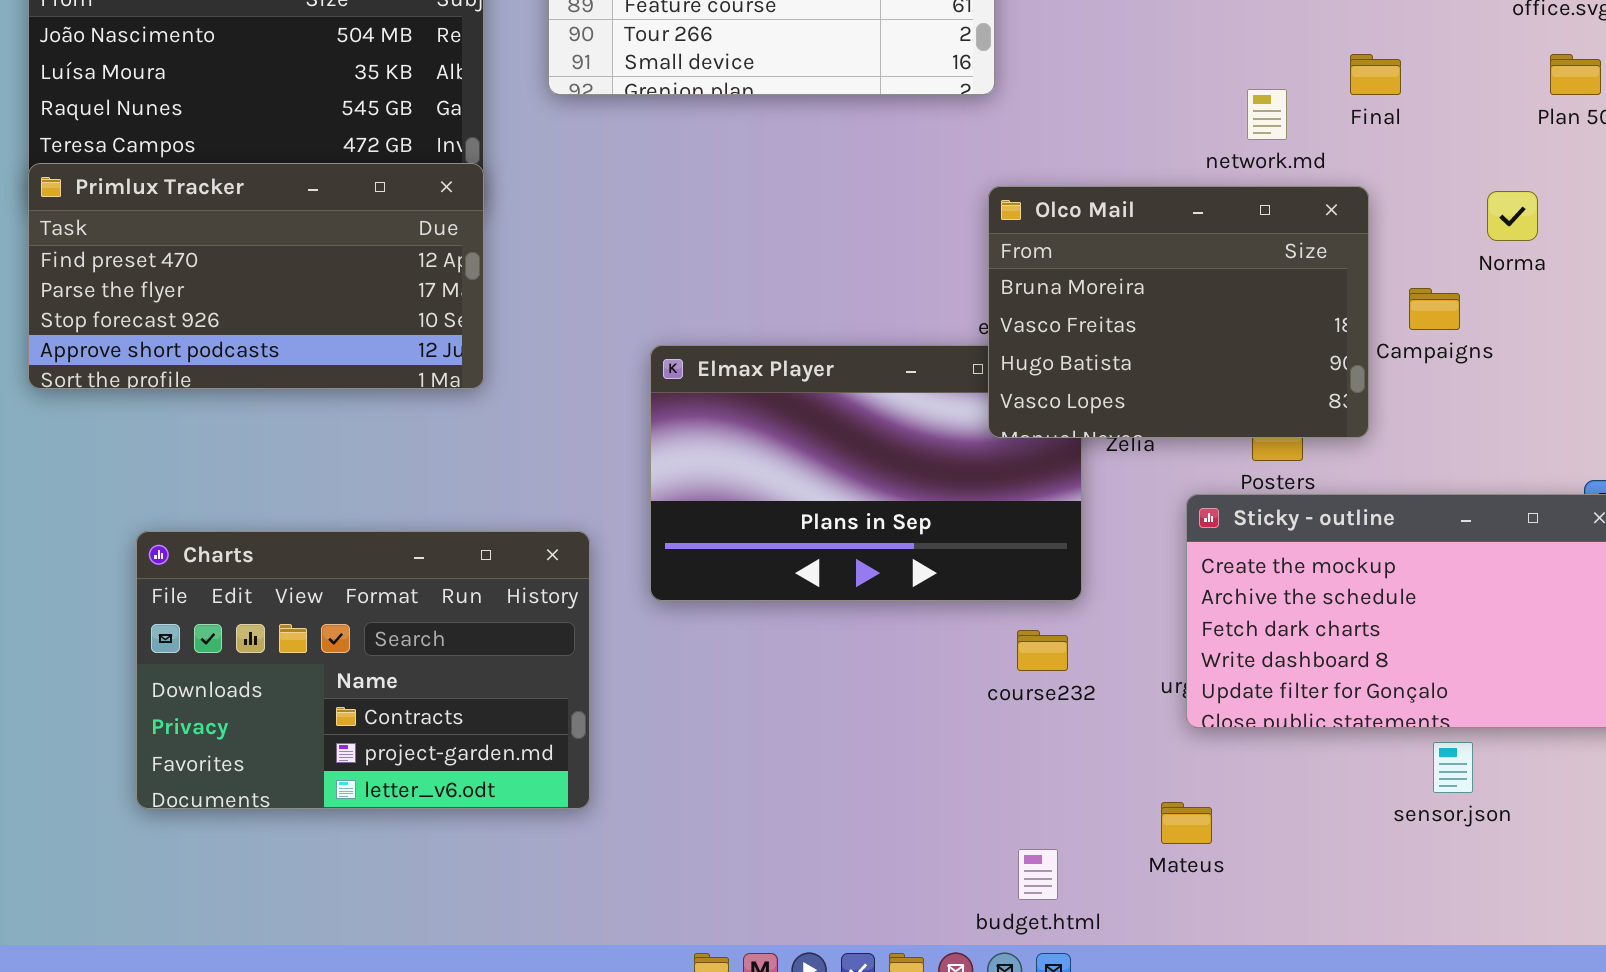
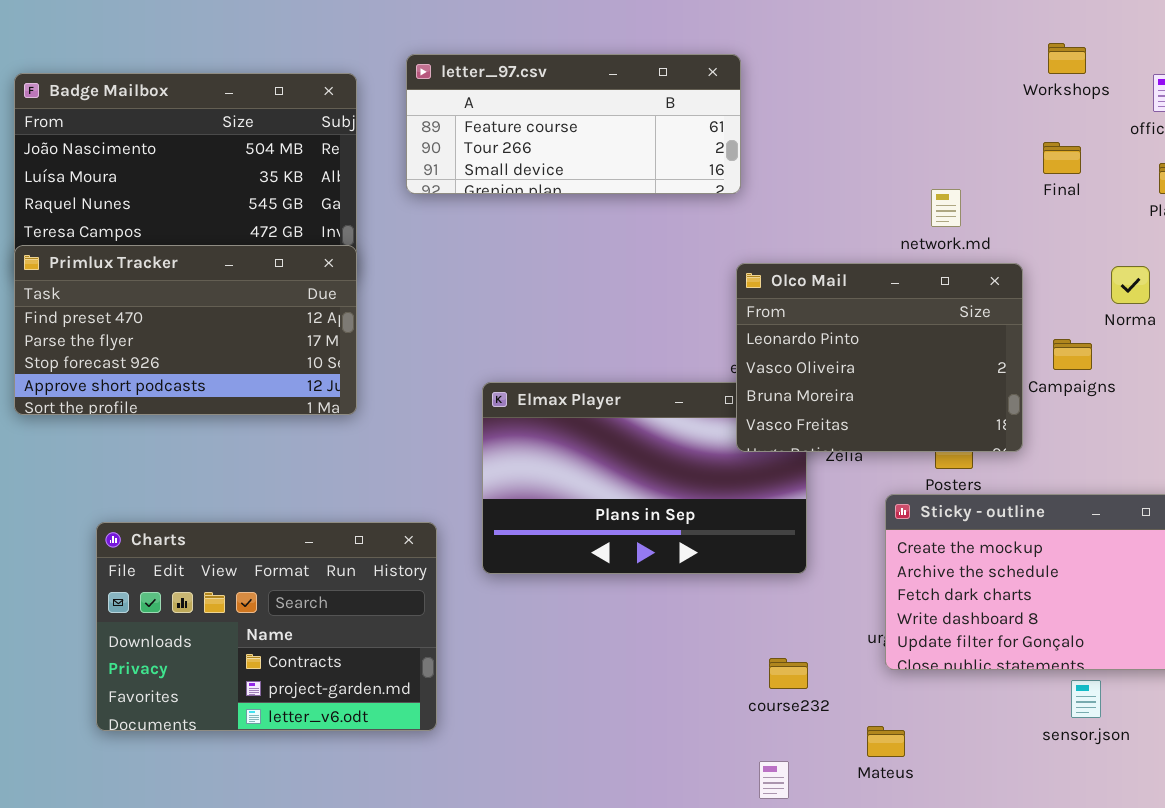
Final: [1350,54,1401,95] -> [1043,142,1081,174], moved
Olco Mail: [988,186,1369,438] -> [736,263,1023,452], scrolled up 2 rows
course232: [1017,630,1068,671] -> [769,658,808,689], moved

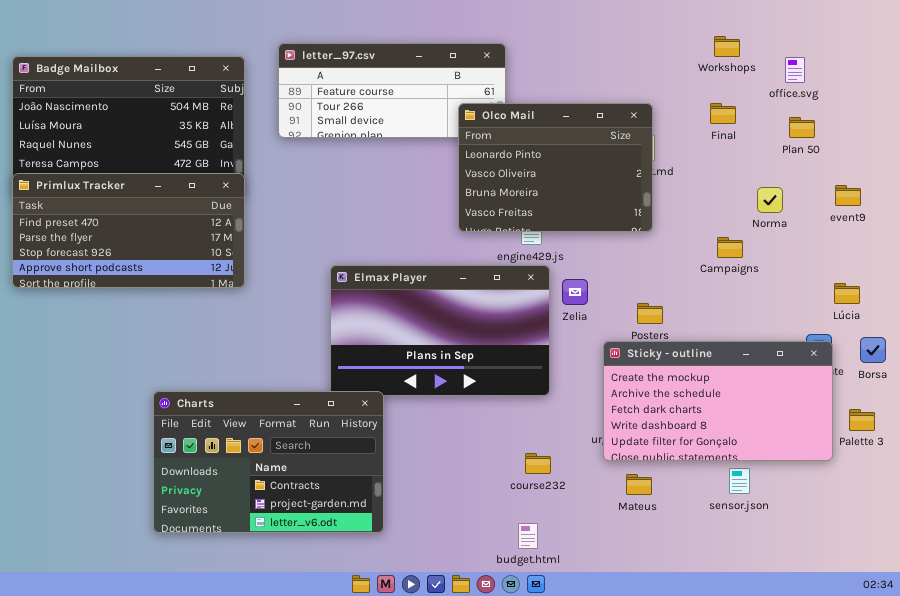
Olco Mail: [736,263,1023,452] -> [458,103,653,232], moved
Charts: [96,522,437,731] -> [153,391,384,533], moved
Mateus: [867,726,905,757] -> [626,474,652,495], moved

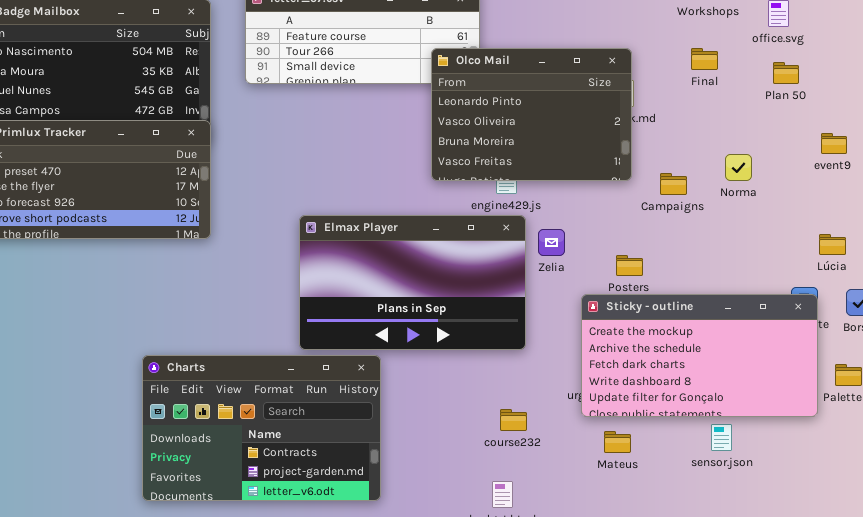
Norma: [757,187,783,213] -> [725,154,752,181], moved
Campaigns: [717,237,743,258] -> [660,173,687,195], moved
Charts: [153,391,384,533] -> [142,355,381,501], moved

